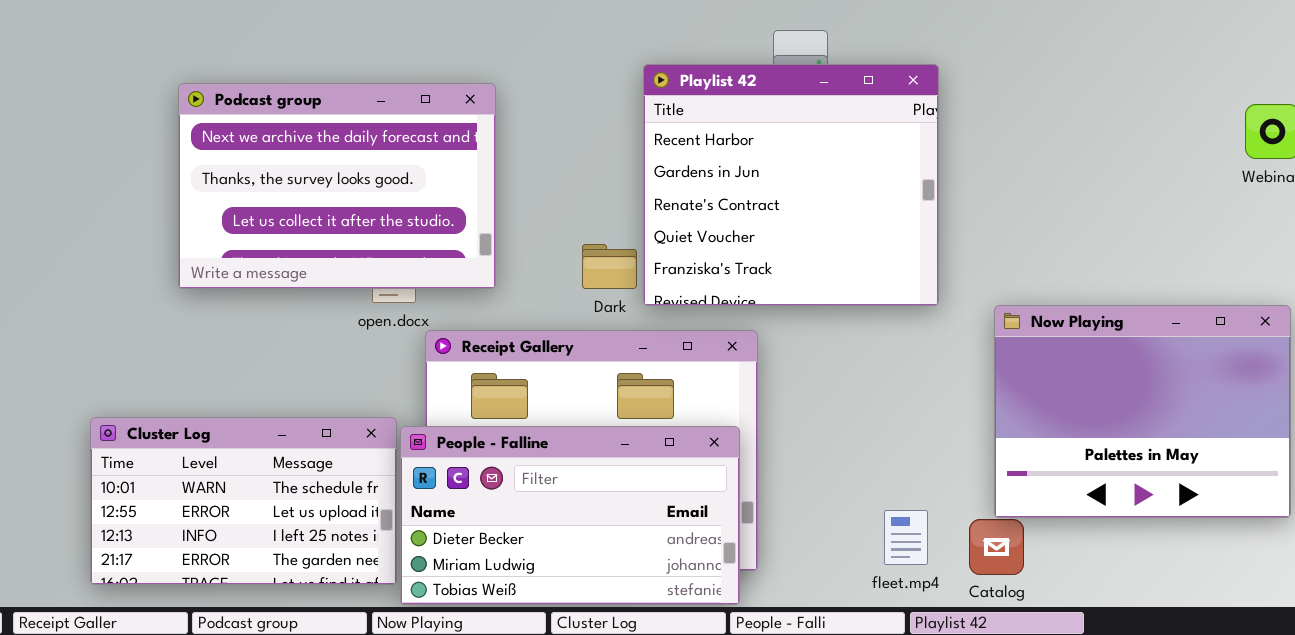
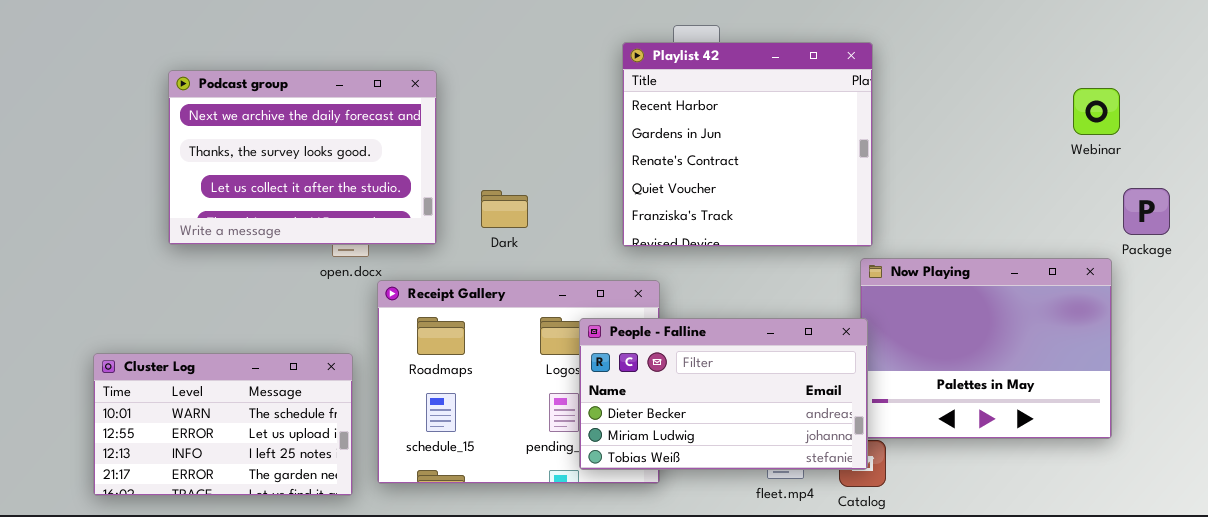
Playlist 42: [643,64,939,306] -> [622,42,873,247], moved
Dark: [582,244,637,289] -> [481,190,528,228], moved
People - Falline: [400,426,740,605] -> [579,318,868,470], moved

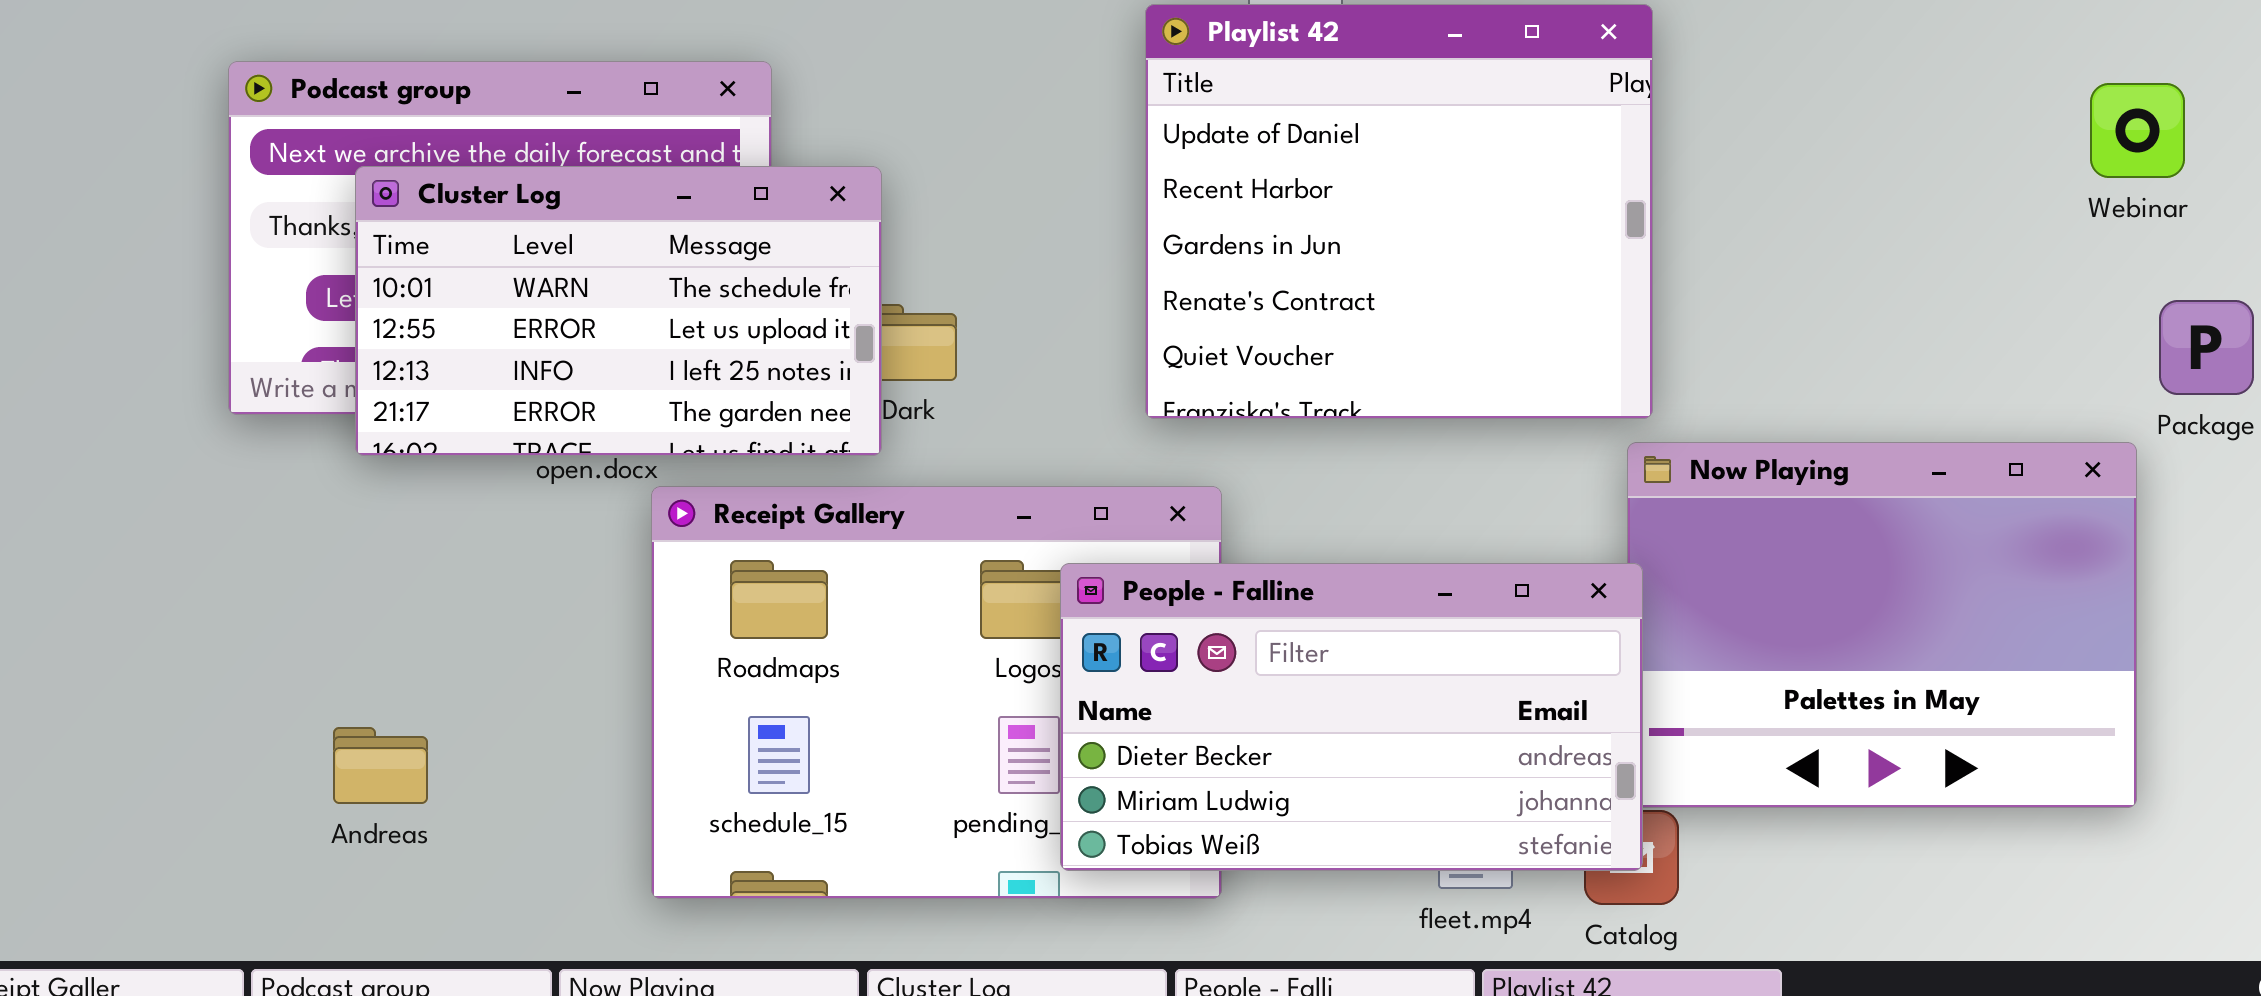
Playlist 42: [622,42,873,247] -> [1145,4,1653,419], scrolled up 1 row
Webinar: [1073,88,1120,135] -> [2090,83,2185,178], moved
Cluster Log: [93,353,353,496] -> [355,166,882,456], moved

